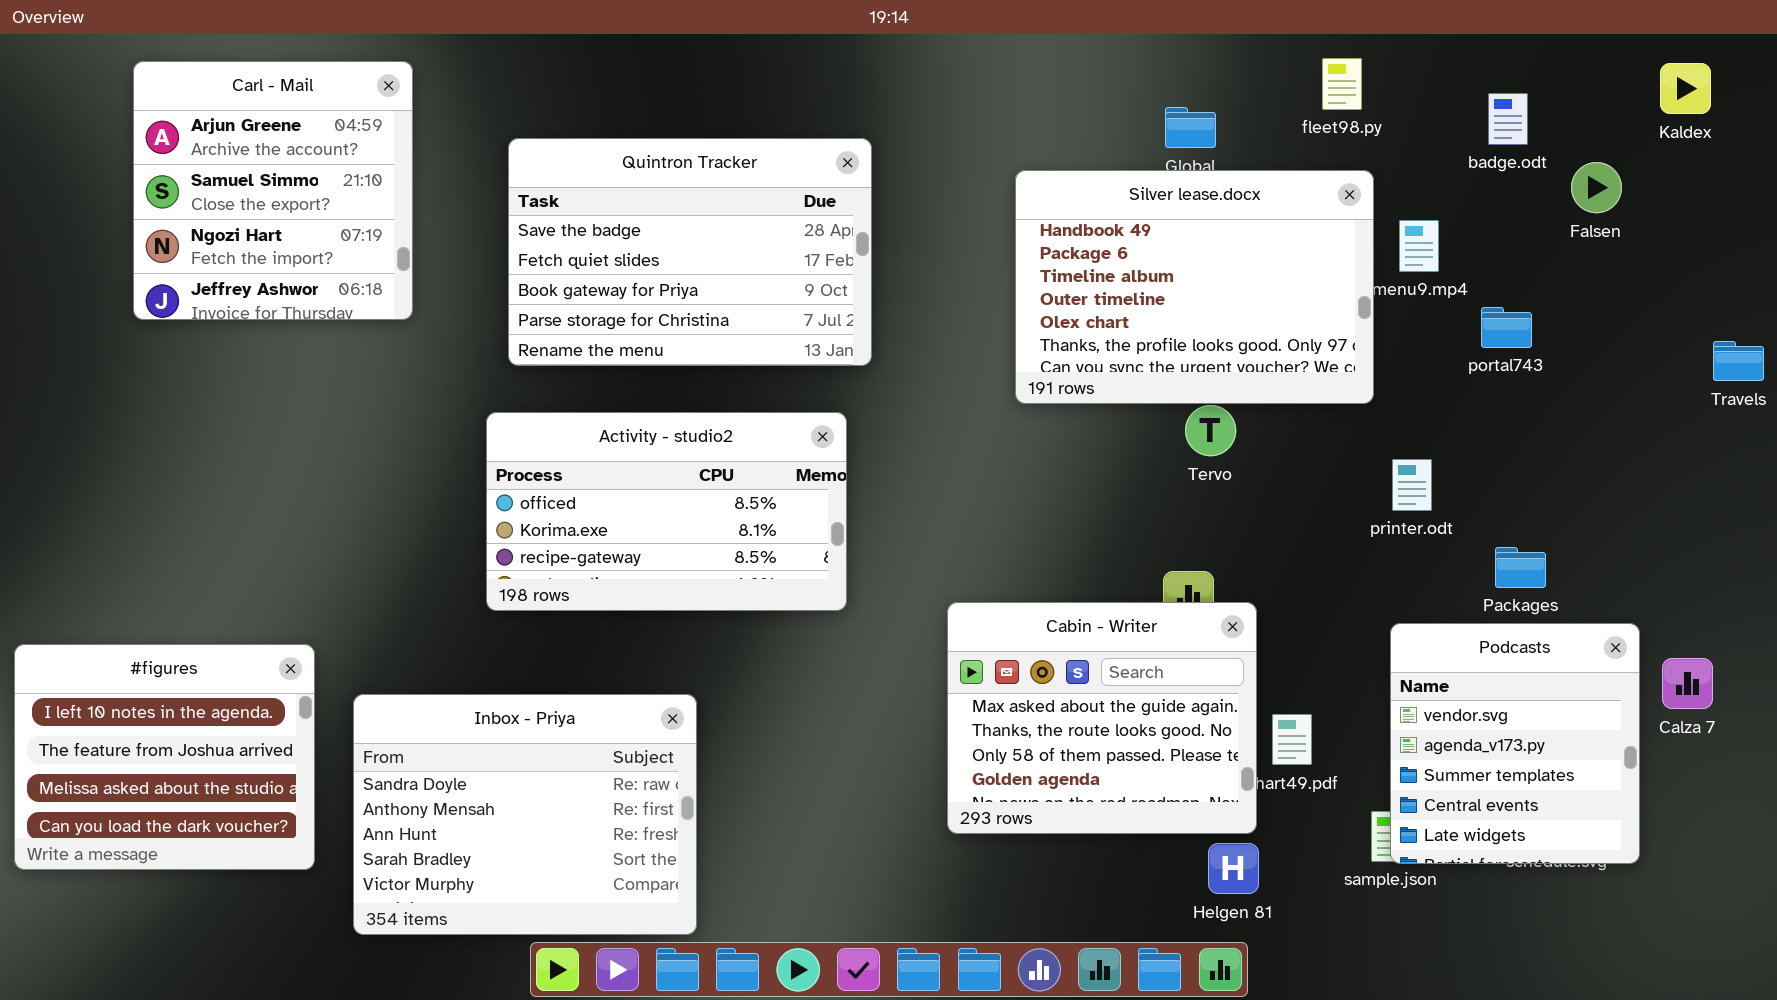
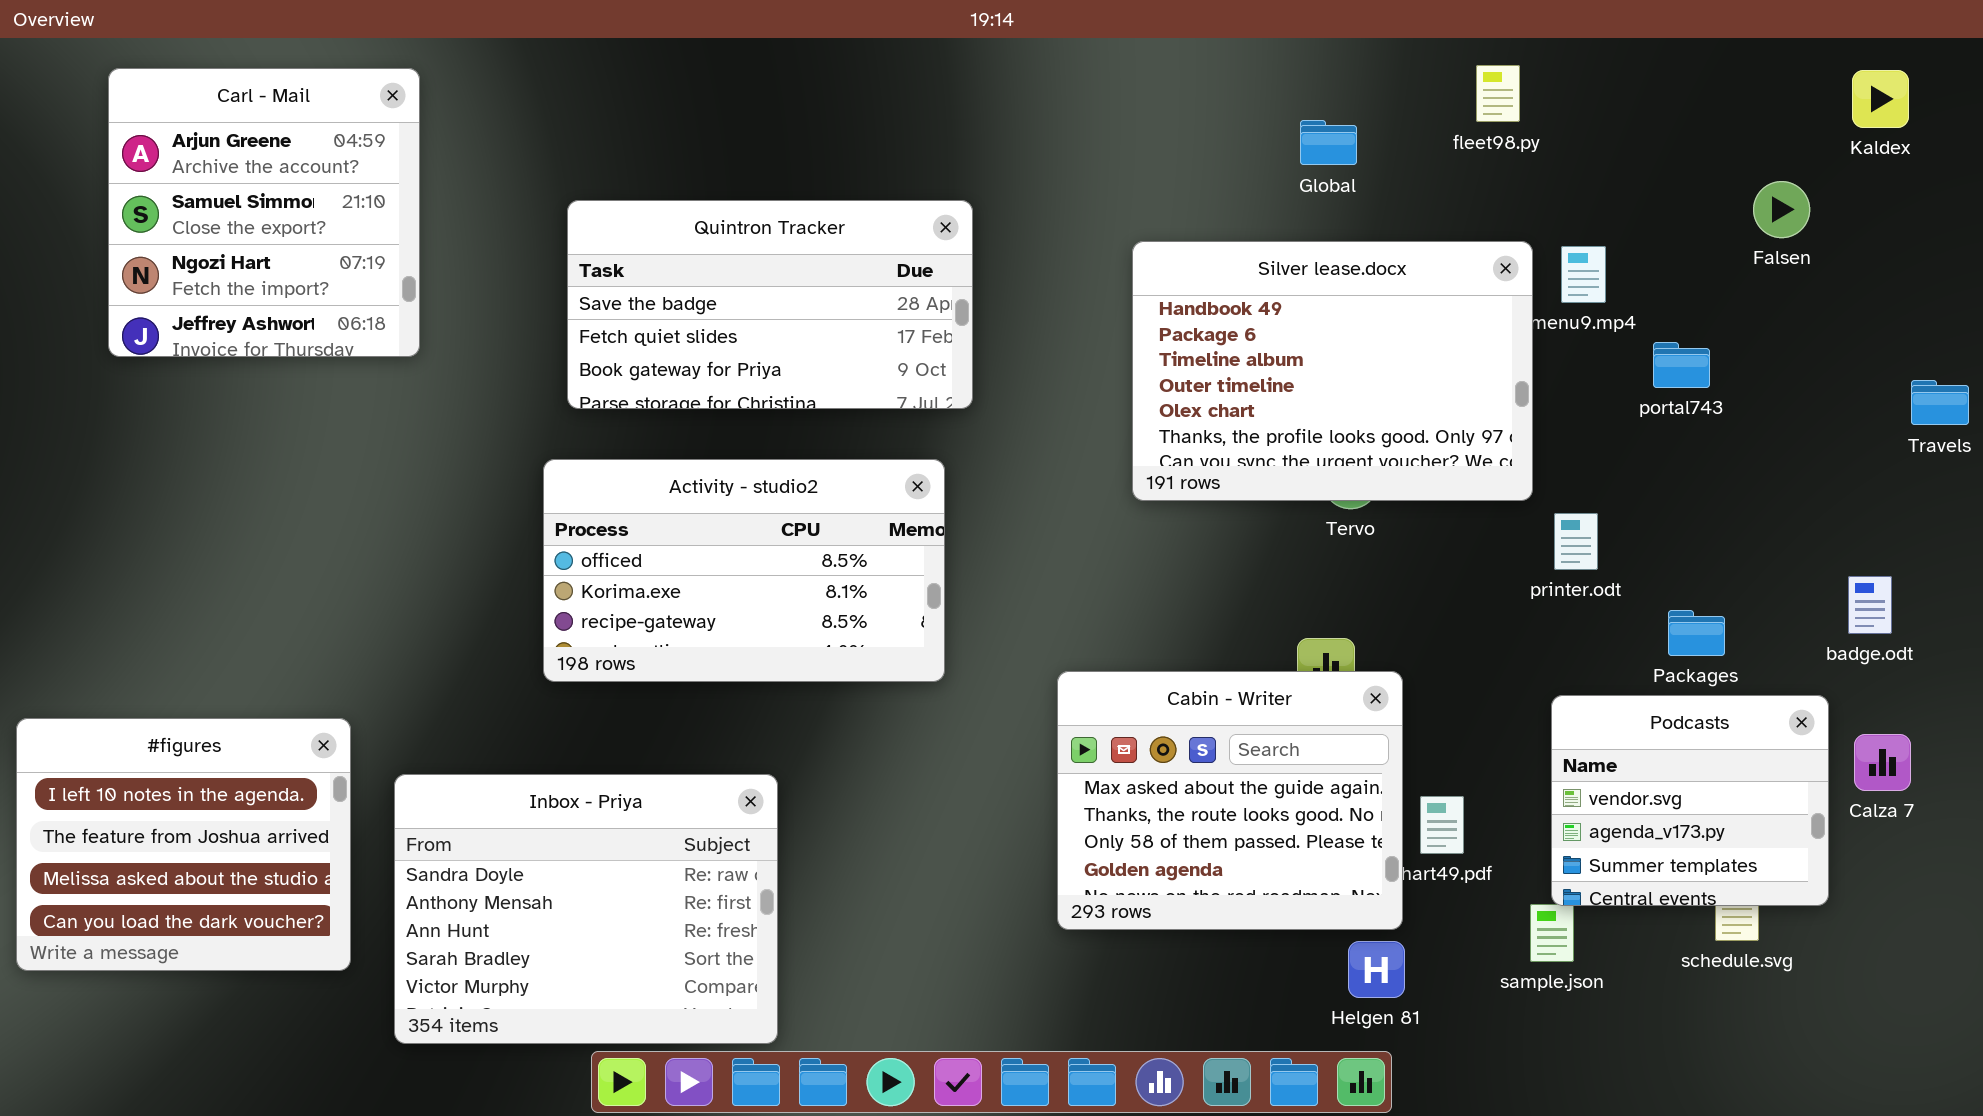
Carl - Mail: [133,61,413,320] -> [108,68,420,357], moved
badge.odt: [1488,93,1528,145] -> [1848,576,1892,634], moved
Quintron Tracker: [508,138,872,366] -> [567,200,973,409], resized
Silver lease.docx: [1015,170,1374,404] -> [1132,241,1533,501], moved
Podcasts: [1390,623,1640,864] -> [1551,695,1829,906], resized

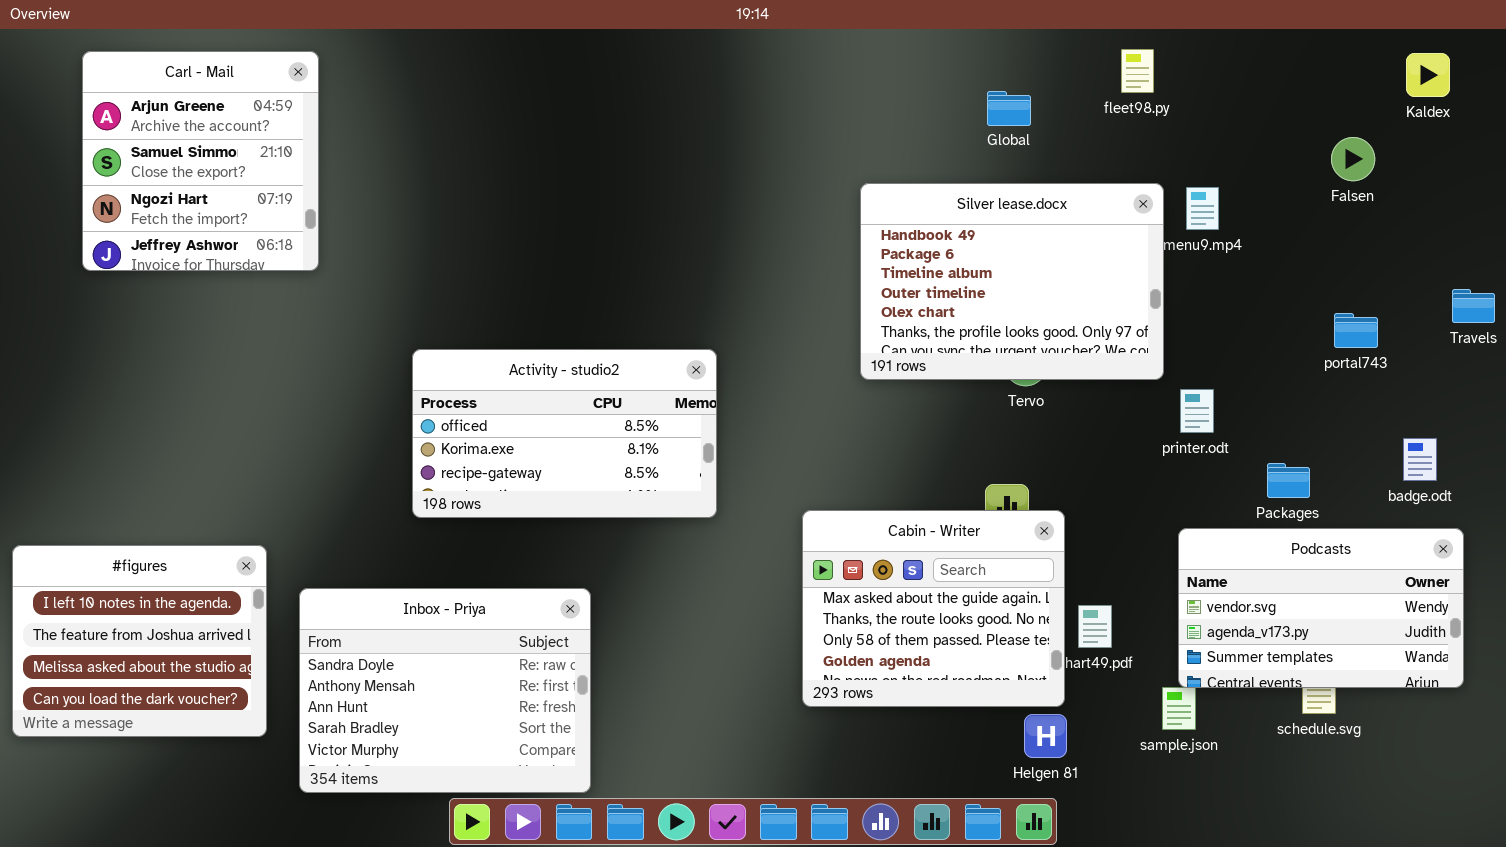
Quintron Tracker: [567,200,973,409] -> none, closed
portal743: [1653,342,1710,388] -> [1334,313,1378,348], moved
Podcasts: [1551,695,1829,906] -> [1178,528,1464,688], resized

